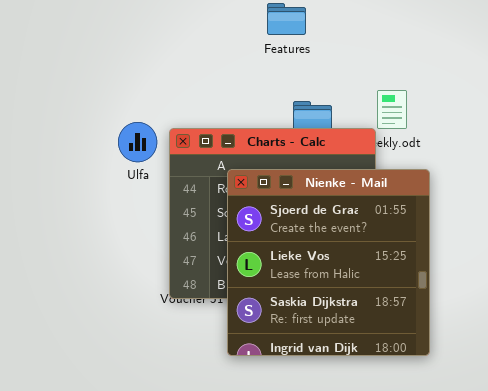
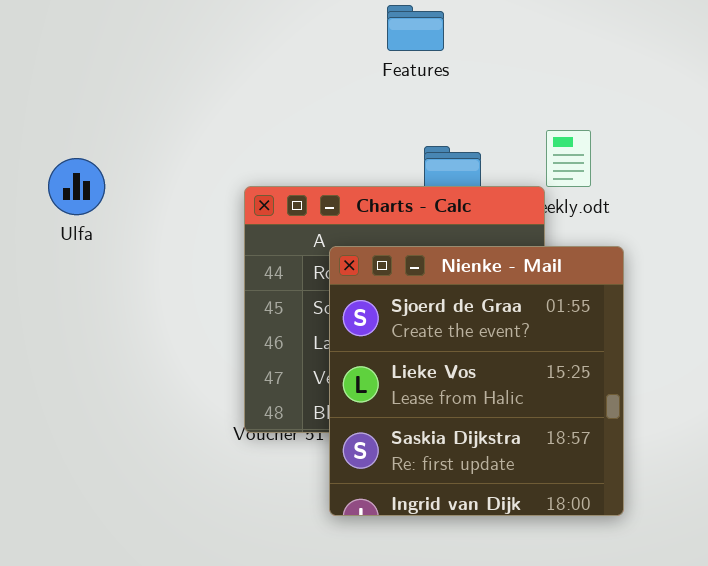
Ulfa: [118,122,157,162] -> [48,158,105,215], moved

